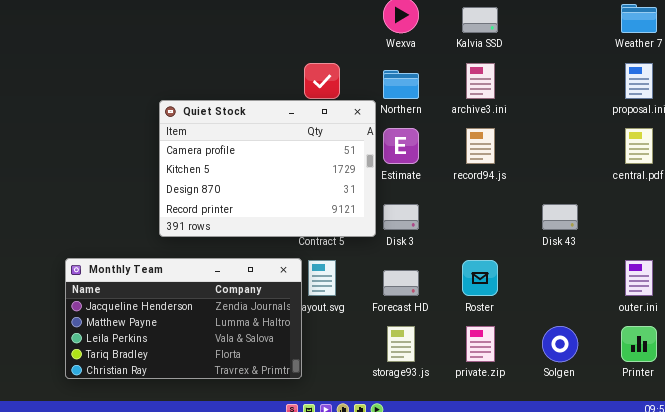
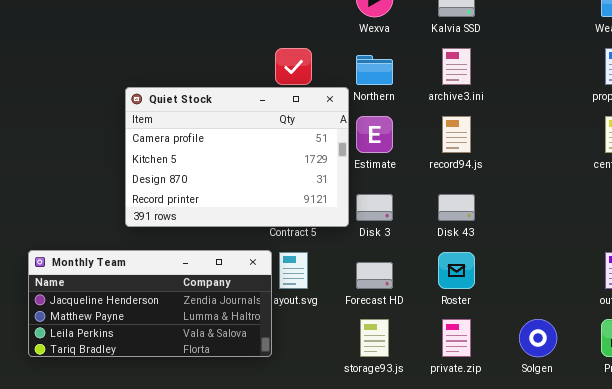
Disk 43: [542,204,578,230] -> [438,194,475,221], moved
Monthly Team: [65,258,302,379] -> [28,250,272,357], resized

